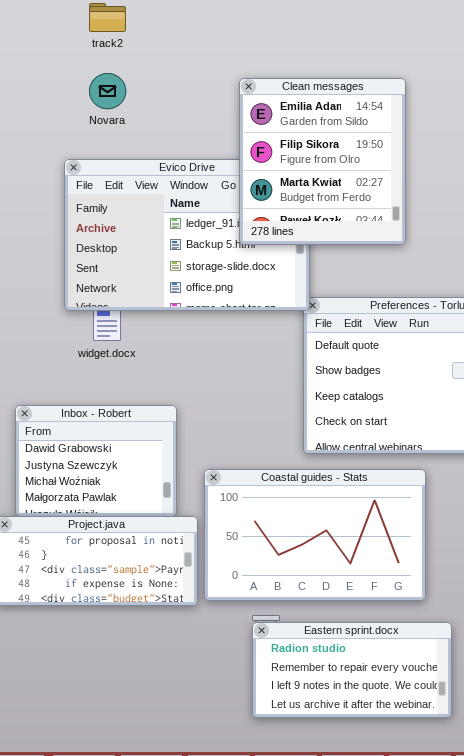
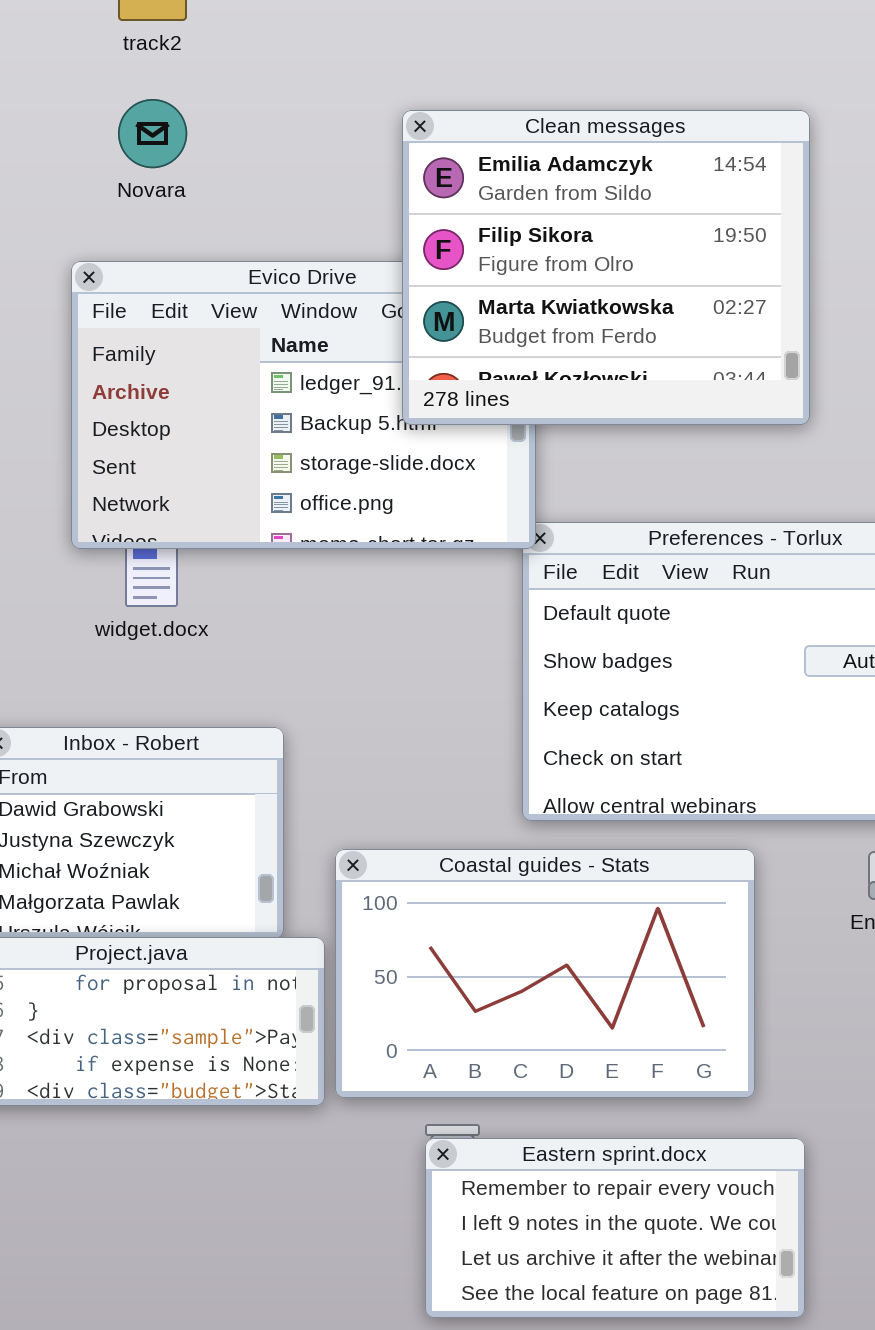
Clean messages: [239,78,406,245] -> [402,110,810,425], resized
Eastern sprint.docx: [252,622,452,718] -> [425,1138,805,1318], scrolled down 1 row

